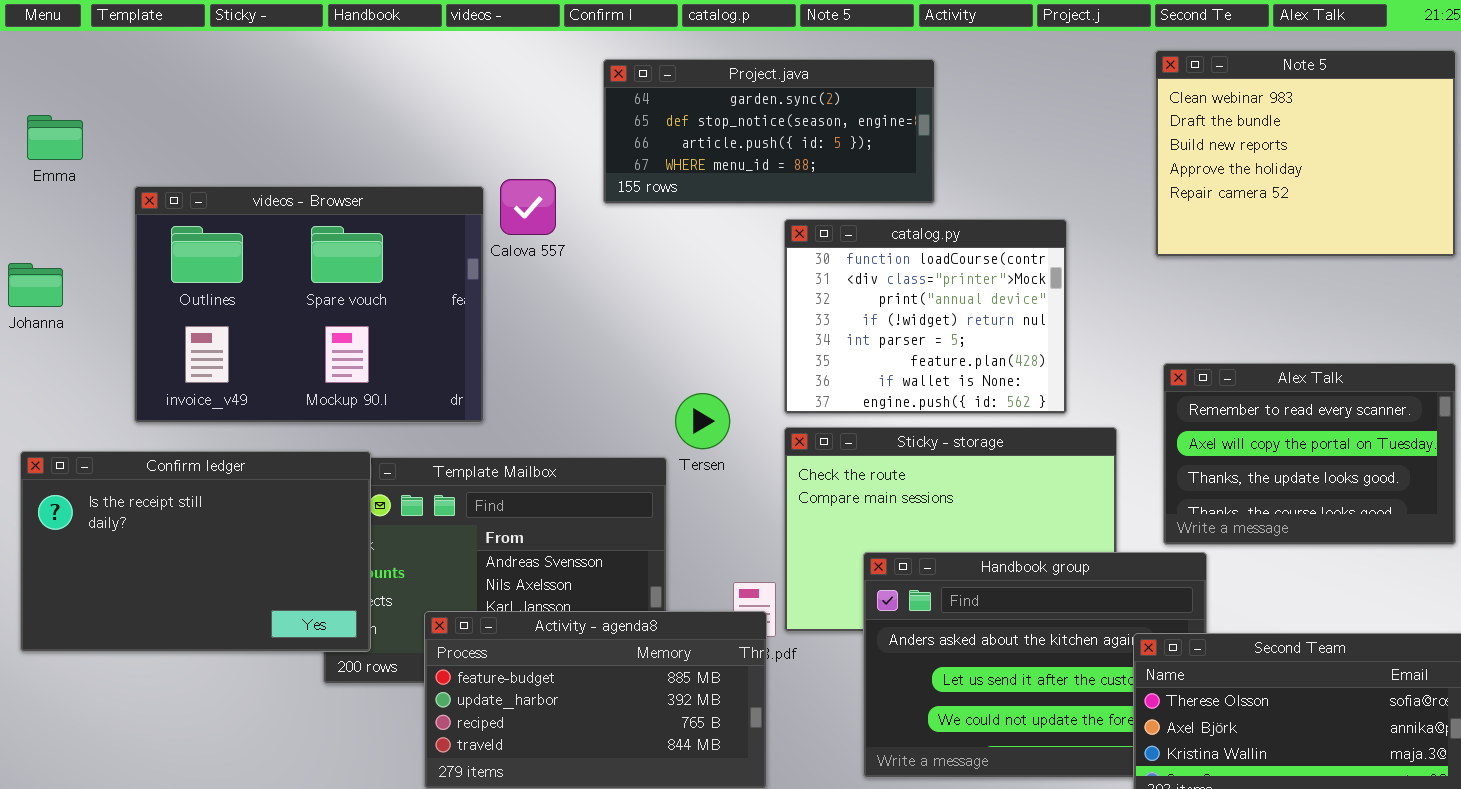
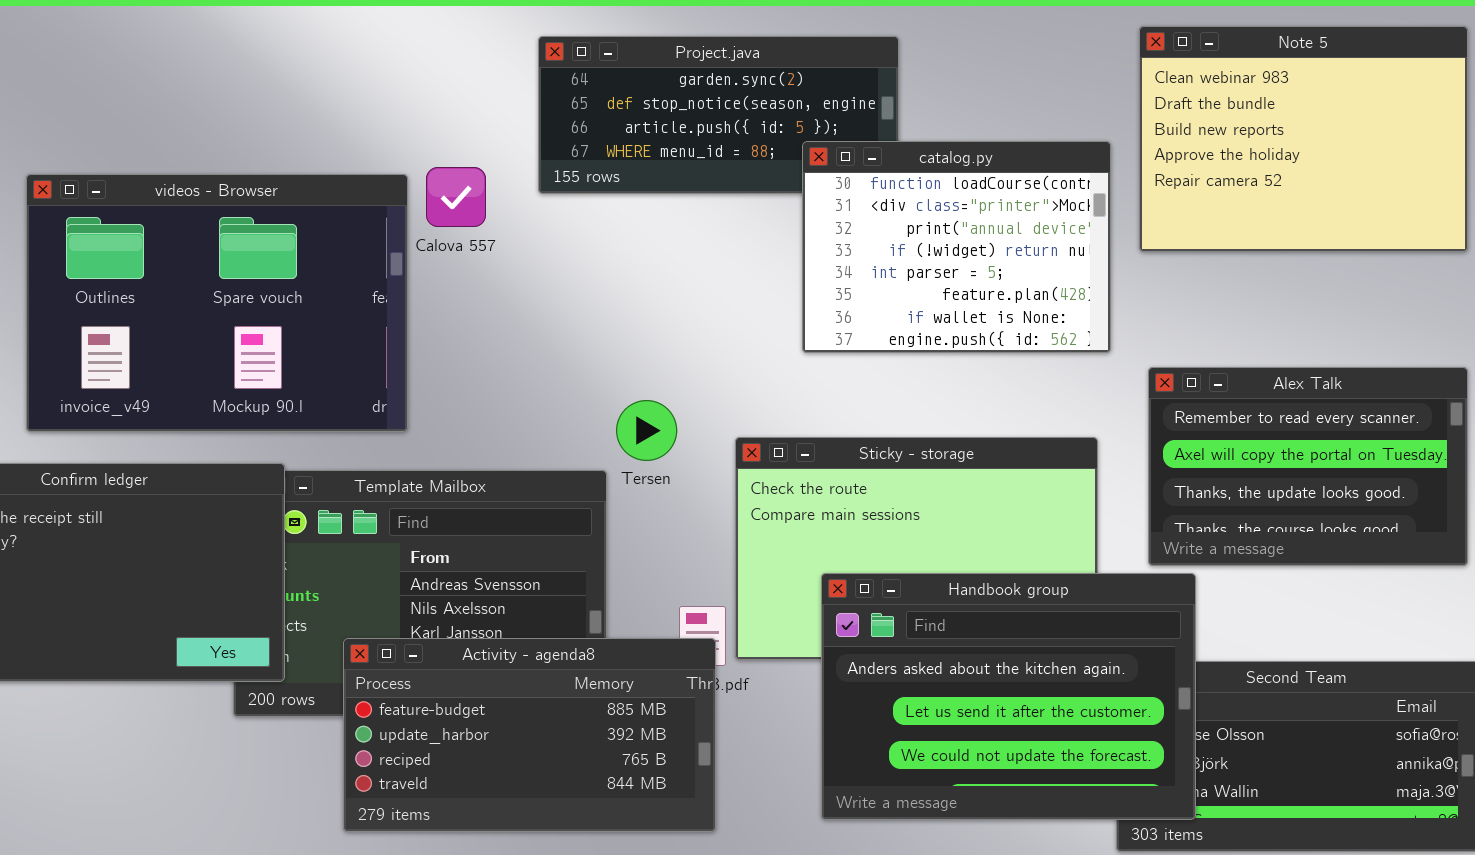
catalog.py: [784,219,1067,414] -> [802,141,1111,353], moved
Handbook group: [863,552,1207,778] -> [821,573,1196,820], raised

